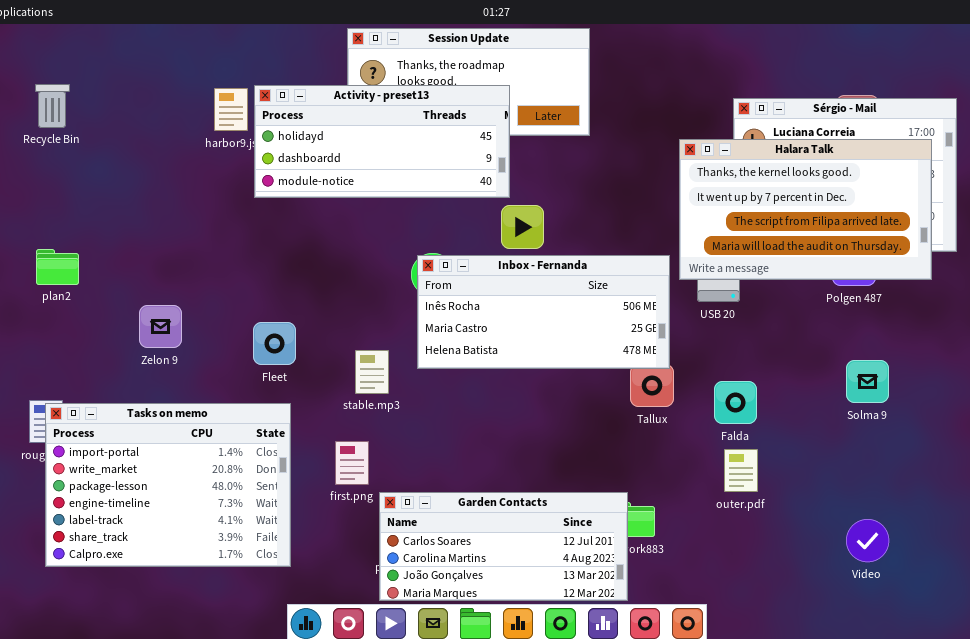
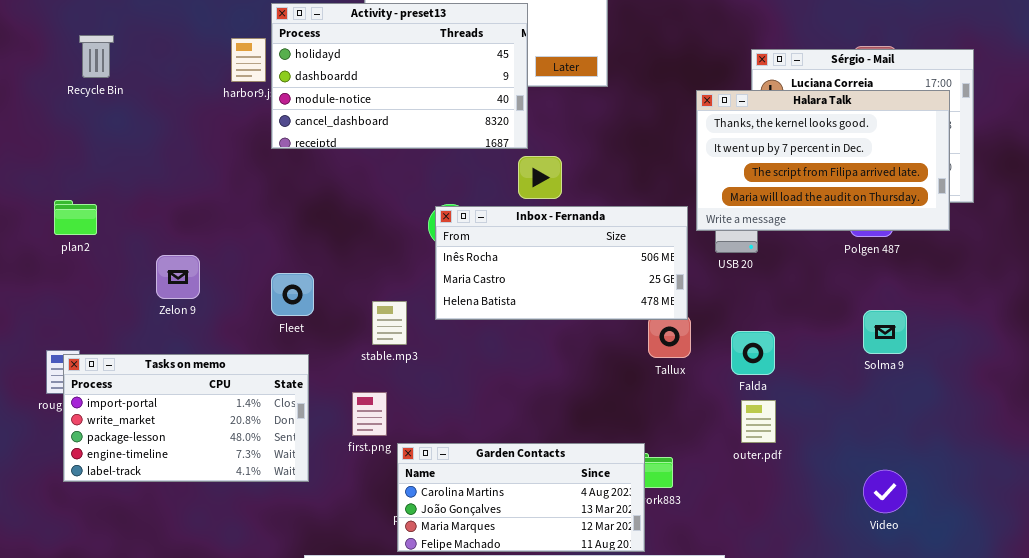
Recycle Bin: [35,84,70,128] -> [79,35,114,78], moved
Activity - preset13: [254,85,510,198] -> [271,3,528,149], resized
Tasks on memo: [45,403,291,567] -> [63,354,309,482], resized
Garden Contacts: [379,492,628,601] -> [397,443,645,552], scrolled down 1 row

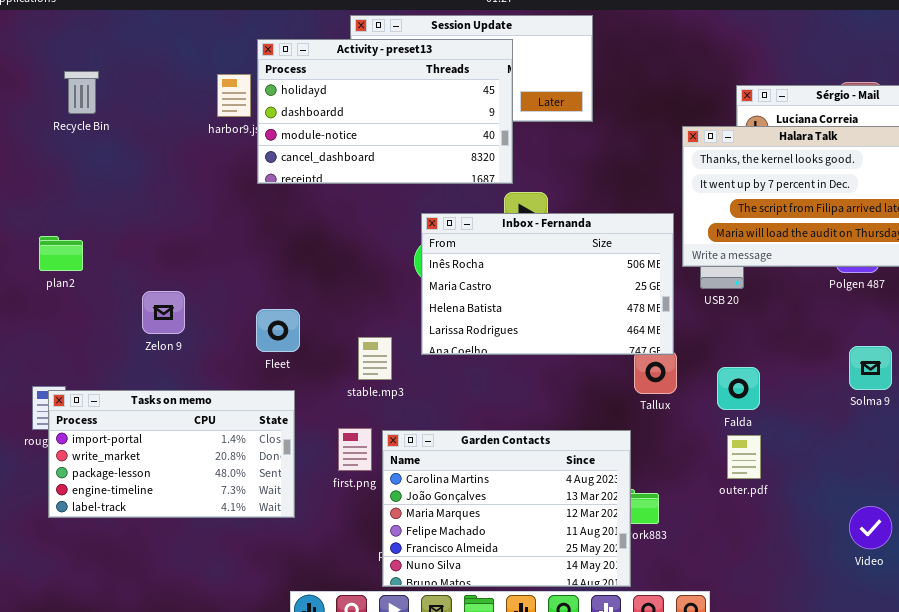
Inbox - Fernanda: [435,206,688,320] -> [421,213,674,355], resized
Garden Contacts: [397,443,645,552] -> [382,430,631,587], resized

